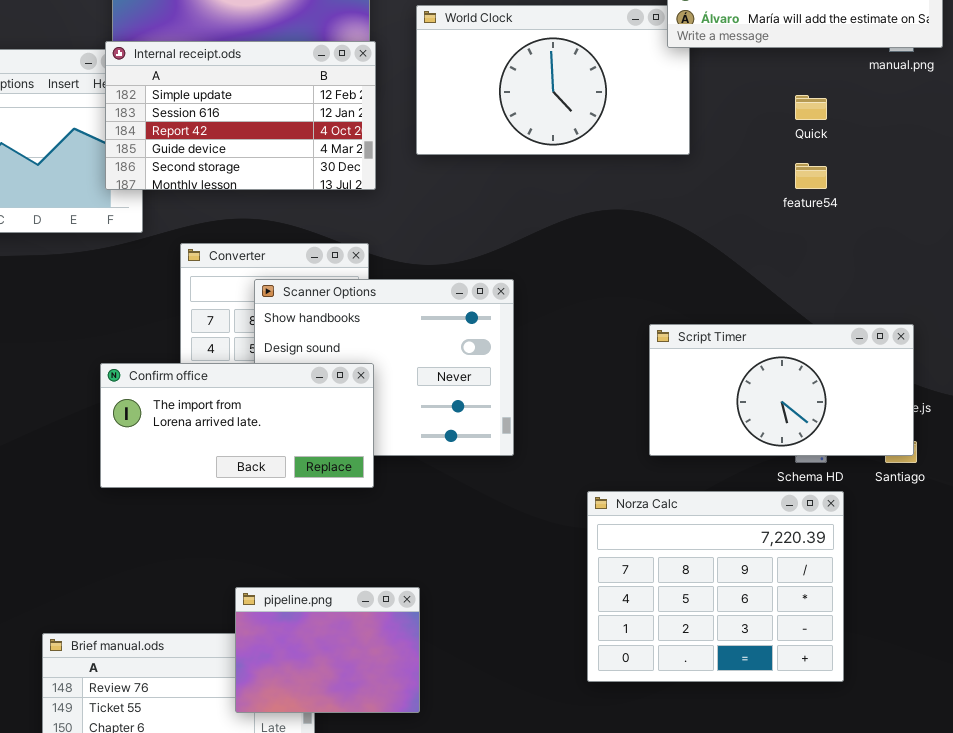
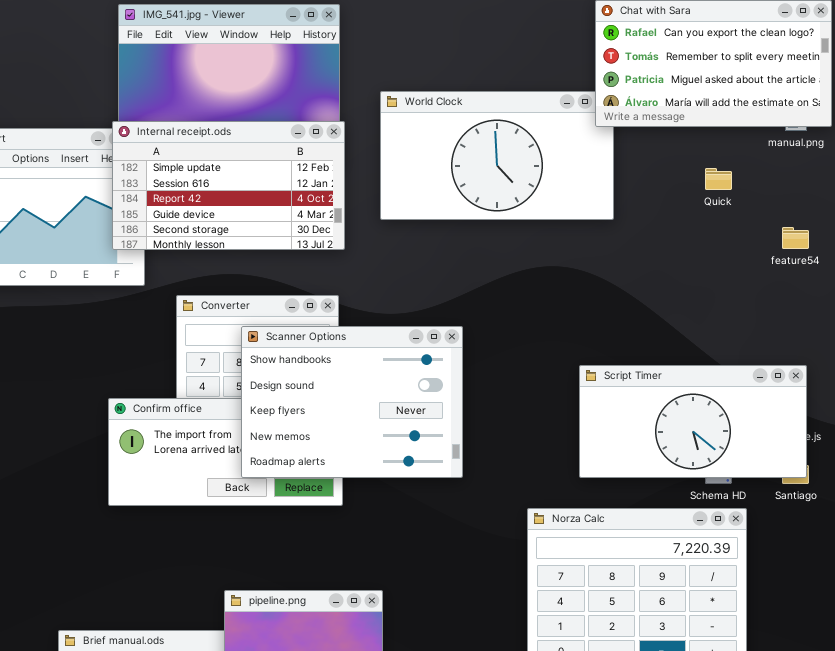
feature54: [795,163,827,189] -> [782,227,809,249], moved
Scanner Options: [254,279,514,456] -> [241,326,463,478], raised

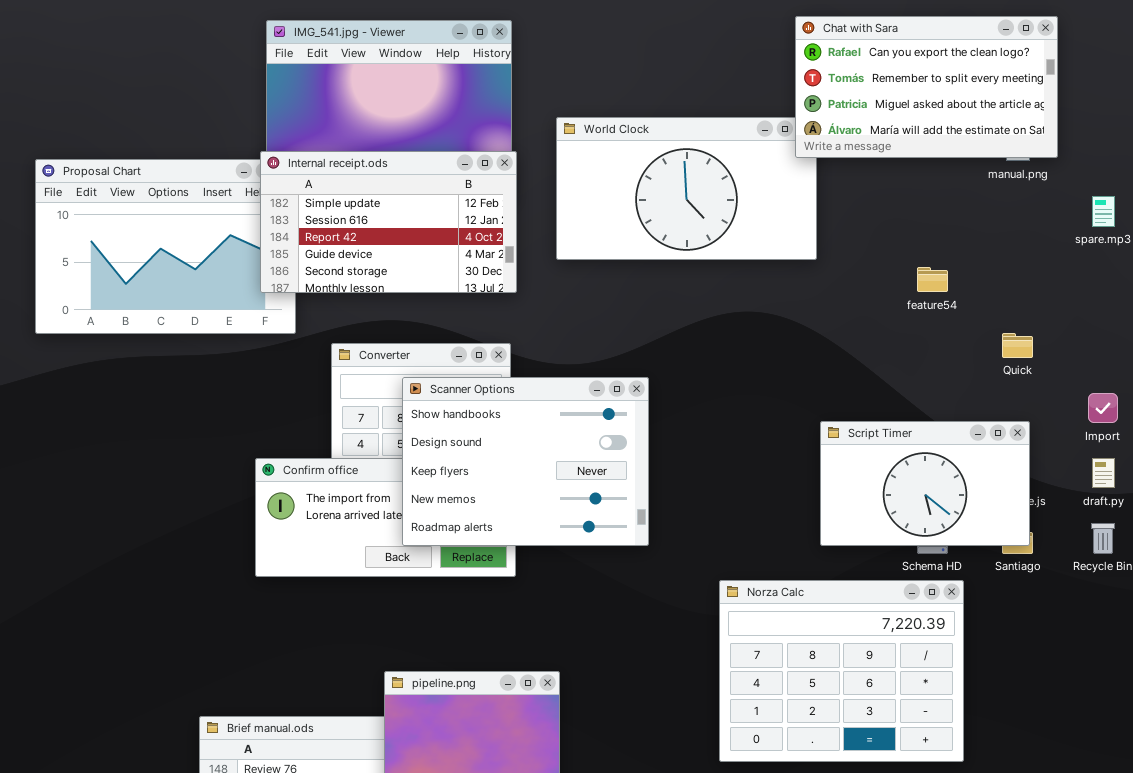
Quick: [705,168,732,190] -> [1002,333,1033,358], moved
feature54: [782,227,809,249] -> [917,267,948,292], moved
Script Timer: [579,365,807,478] -> [820,421,1030,546], resized

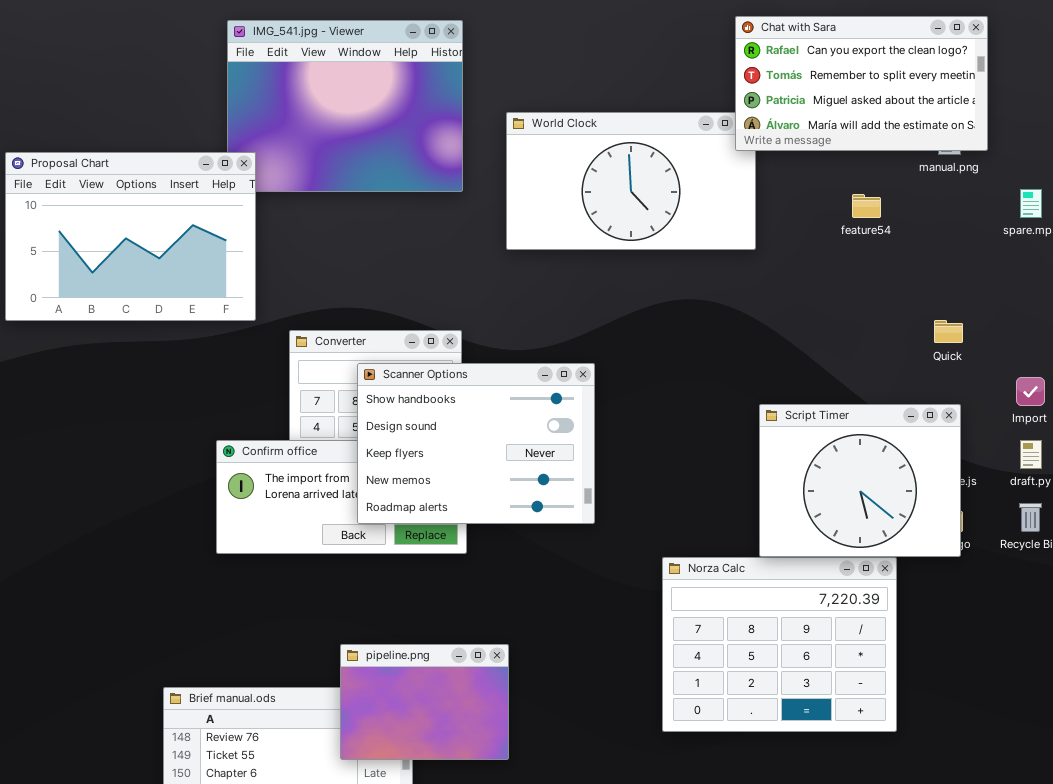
Internal receipt.ods: [260,151,517,293] -> none, closed
feature54: [917,267,948,292] -> [852,194,881,218], moved
Script Timer: [820,421,1030,546] -> [759,404,961,557], resized

